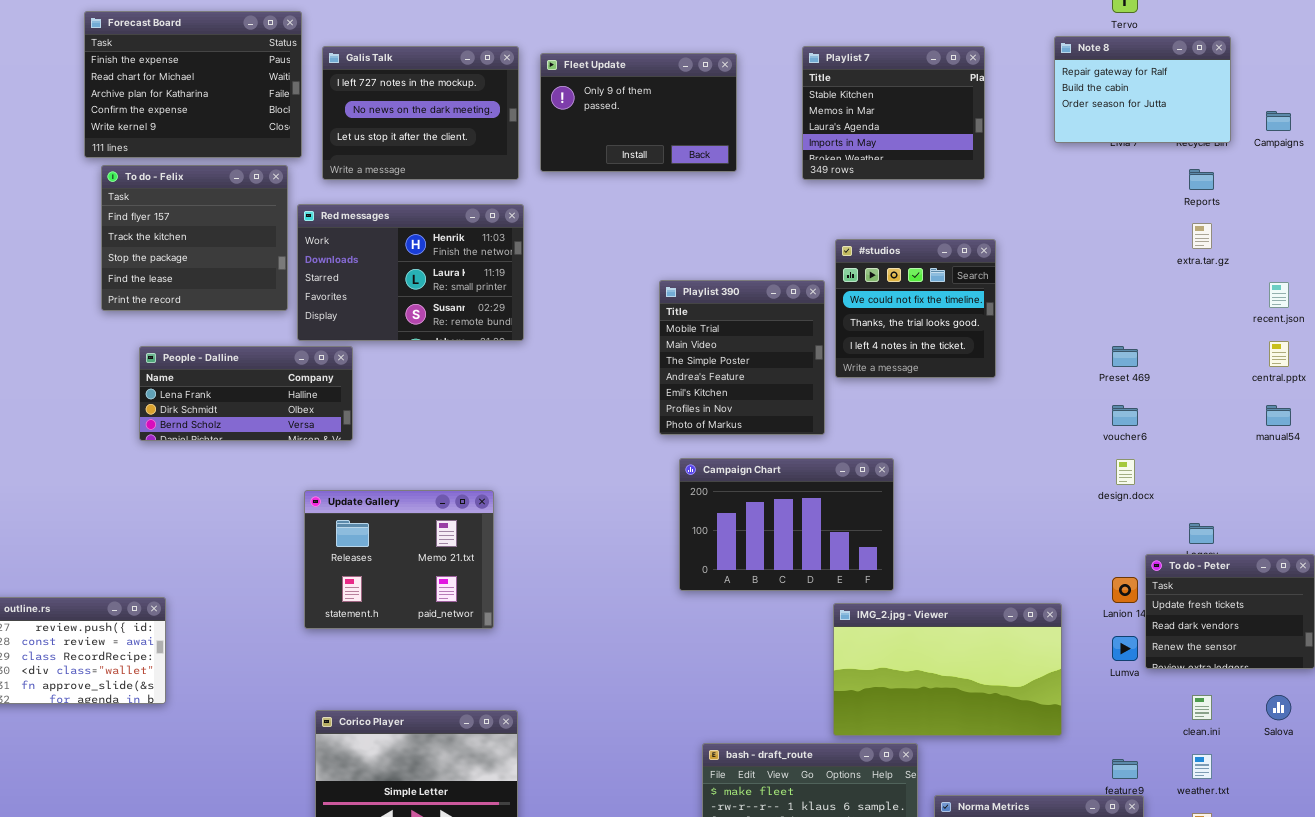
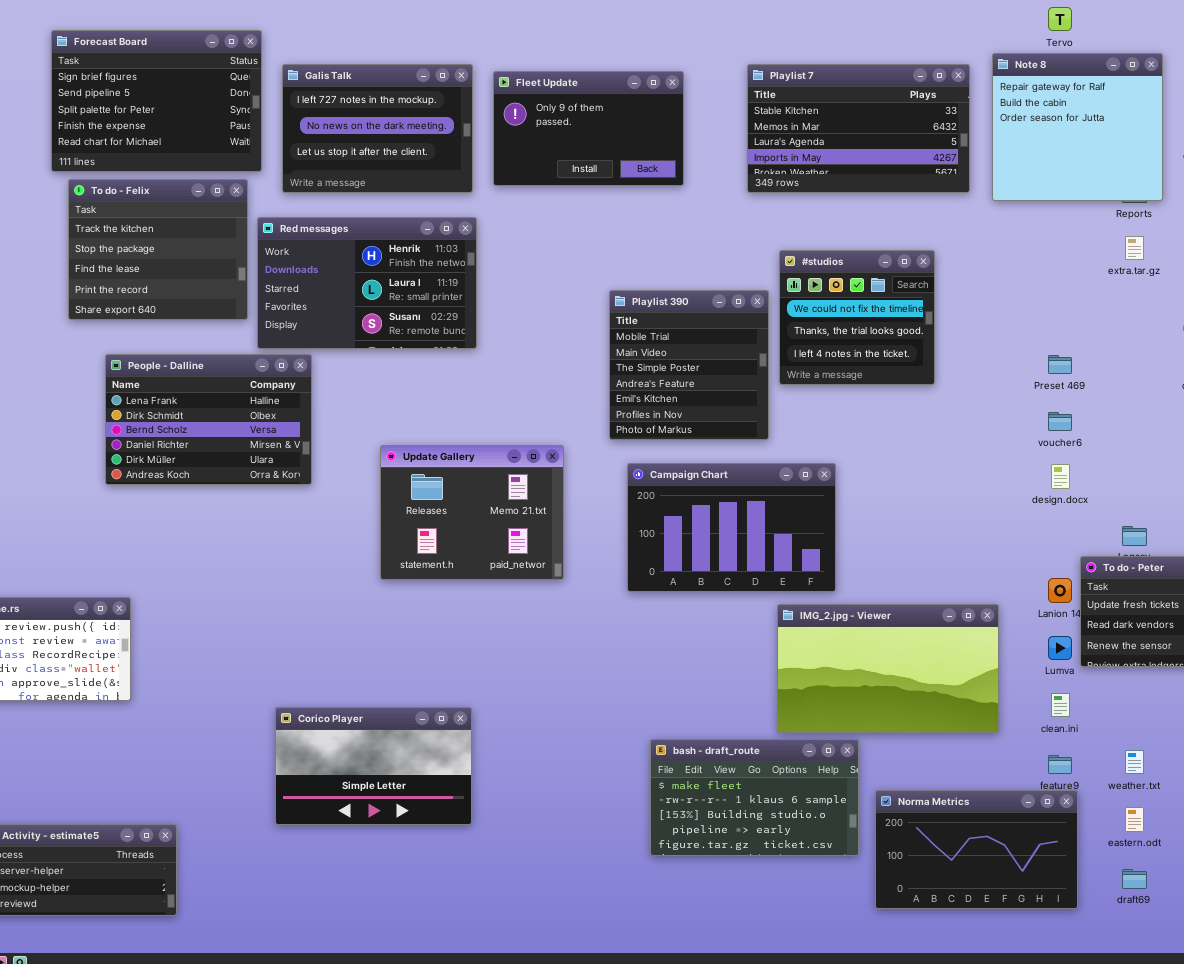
Forecast Board: [84,11,302,158] -> [51,30,262,172], scrolled up 3 rows
Note 8: [1054,36,1231,143] -> [992,53,1163,201], resized
Playlist 7: [802,46,985,180] -> [747,64,970,193], resized
To do - Felix: [101,165,288,311] -> [68,179,248,320], scrolled down 1 row
People - Dalline: [139,346,353,441] -> [105,354,312,485], resized
Update Gallery: [304,490,494,629] -> [380,445,564,580], moved
clean.ini: [1192,695,1212,720] -> [1051,693,1070,717], moved

